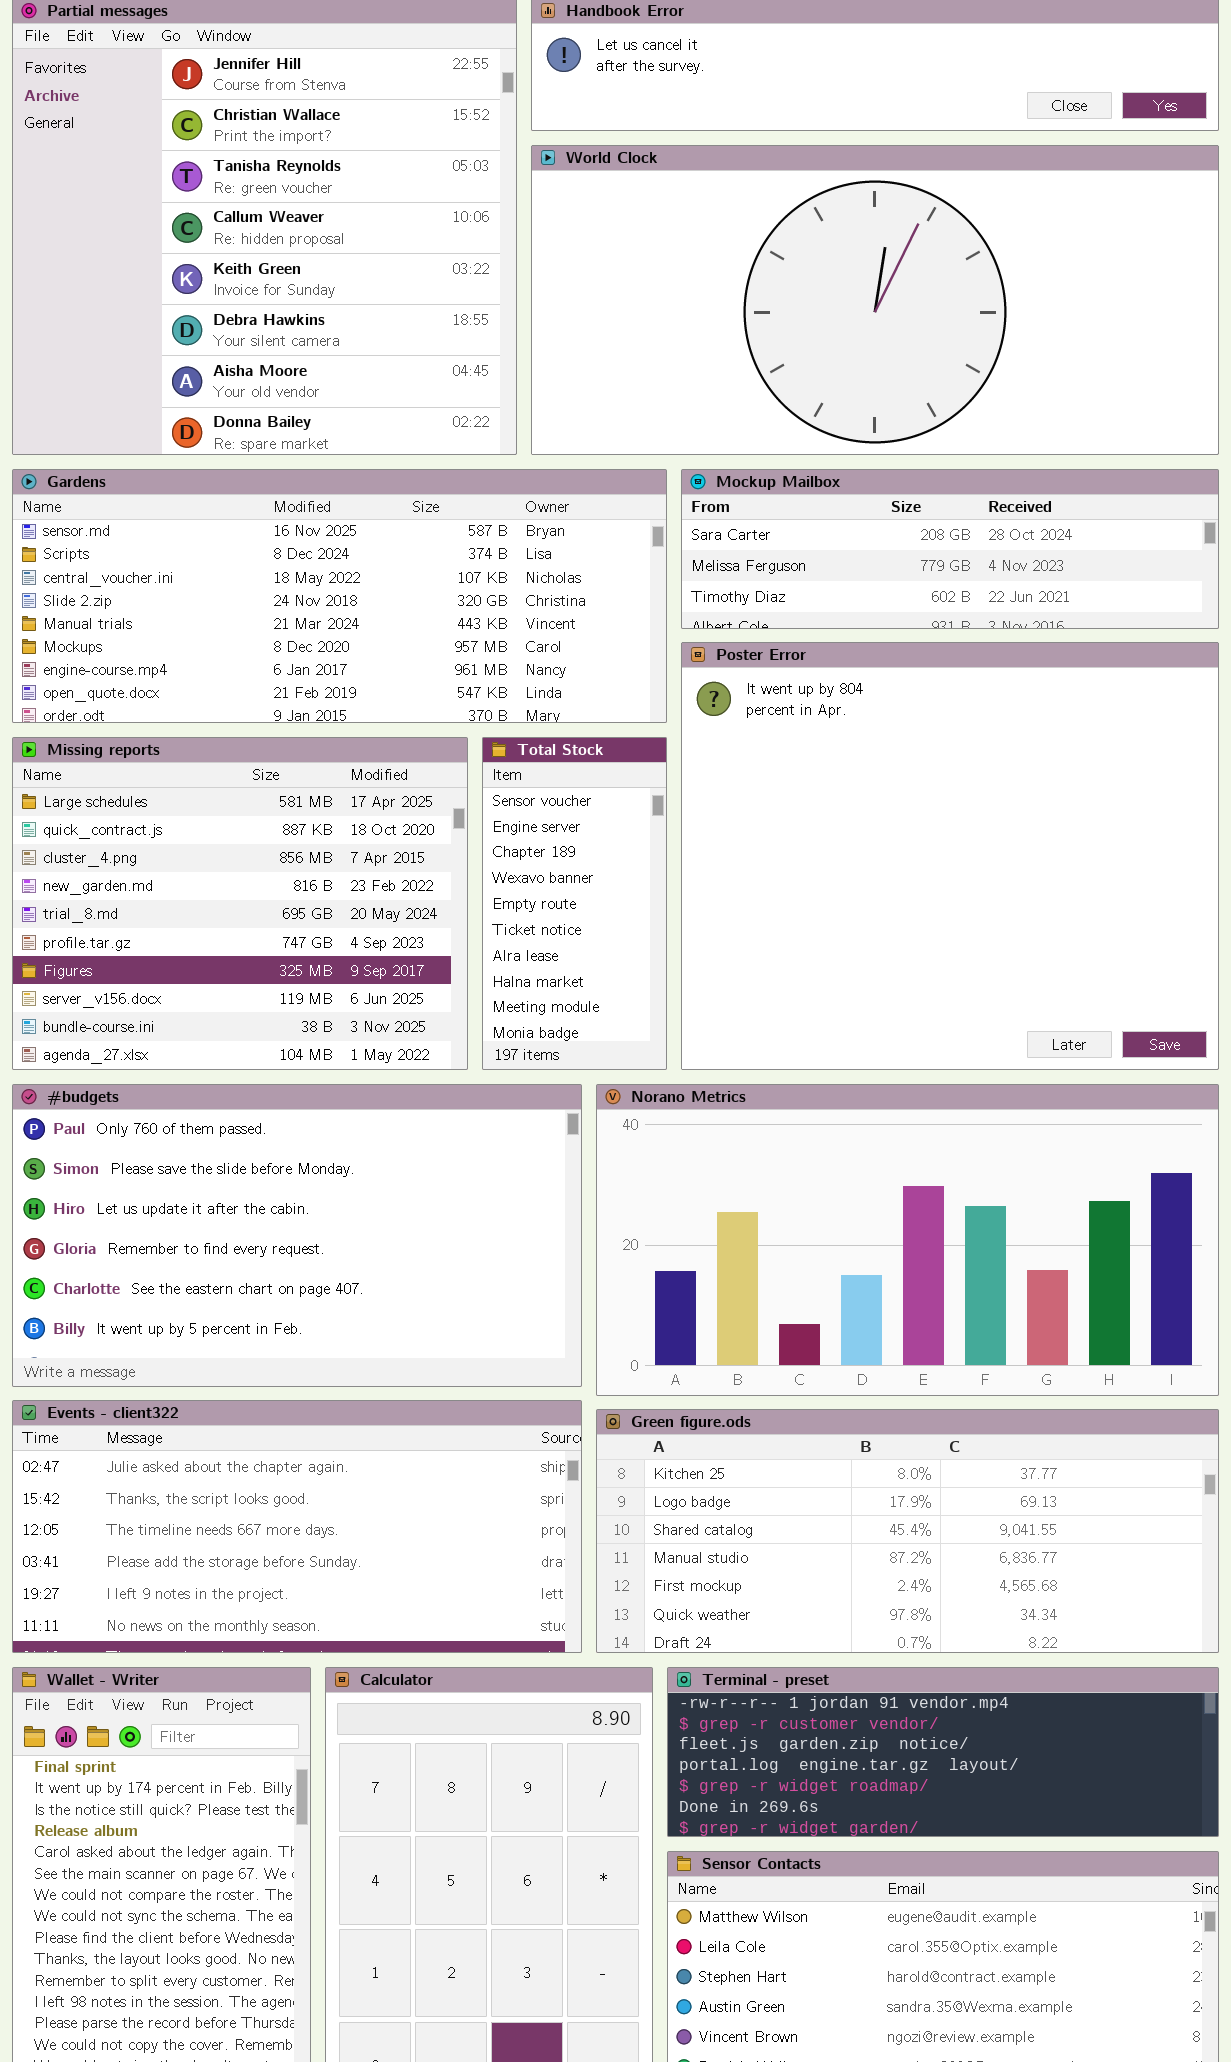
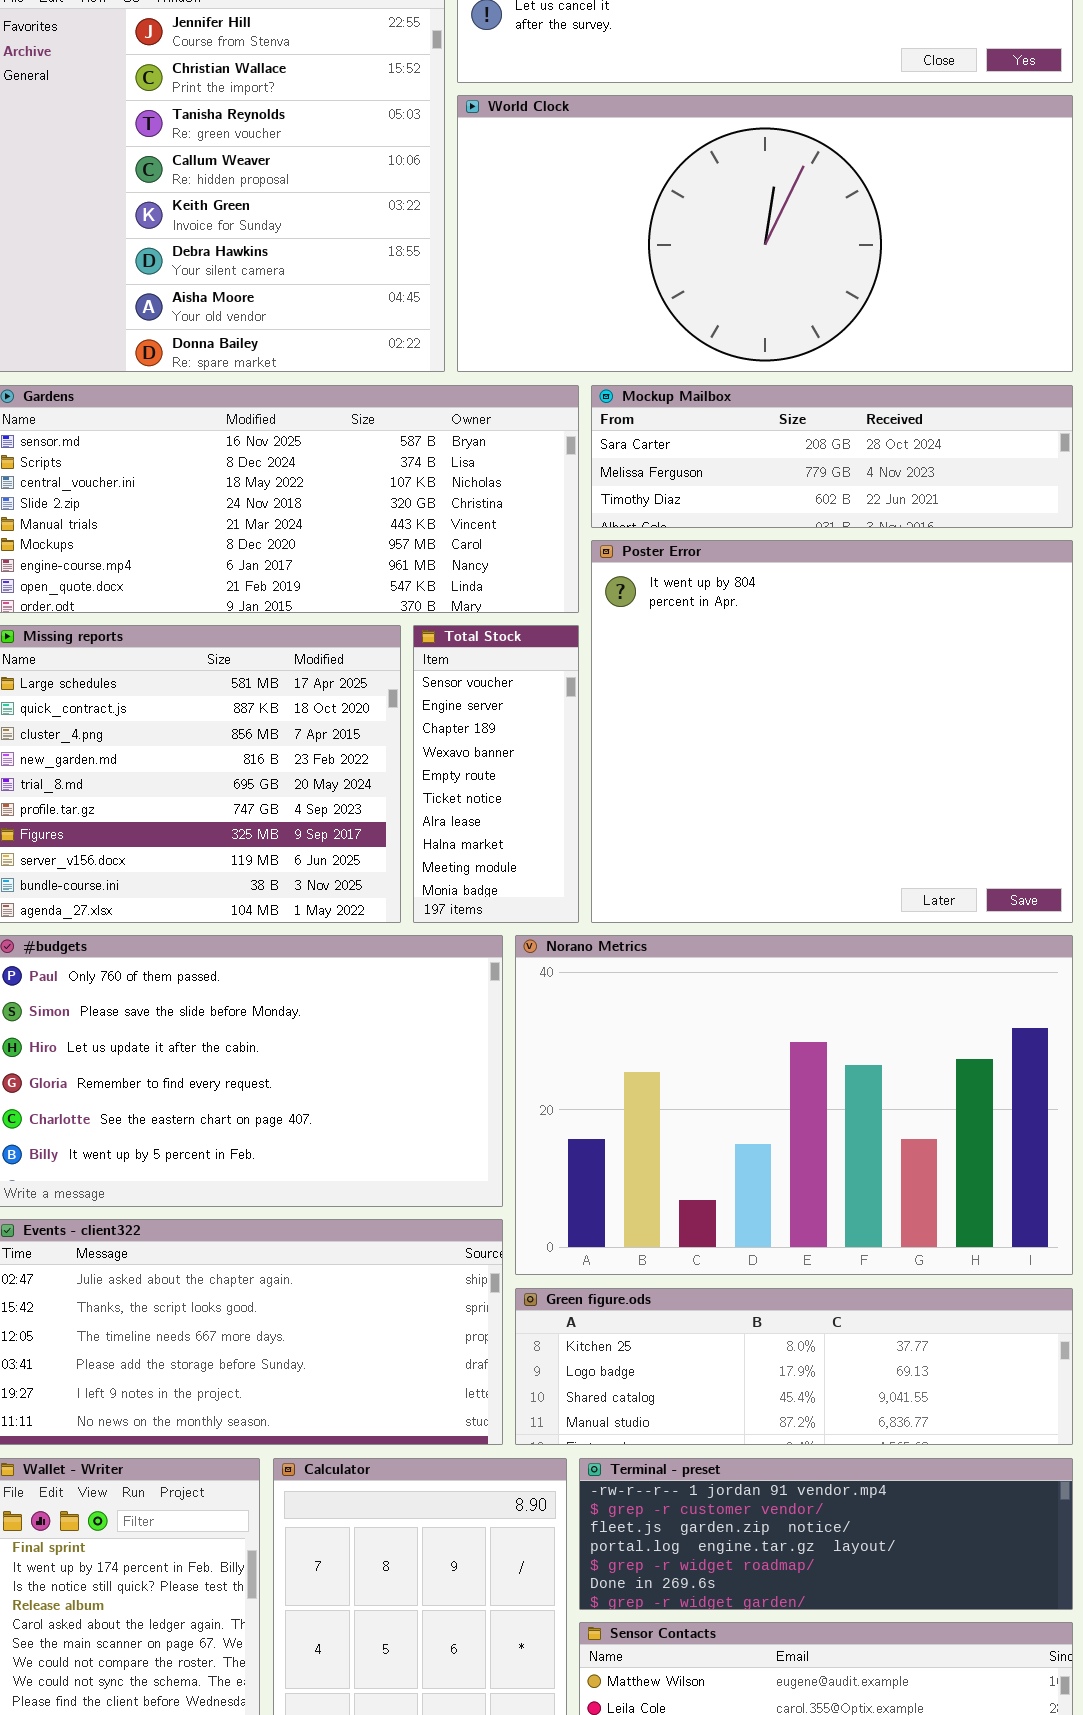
Norano Metrics: [596,1084,1219,1396] -> [515,935,1073,1275], resized
Green figure.ods: [596,1409,1219,1653] -> [515,1288,1073,1445], resized

